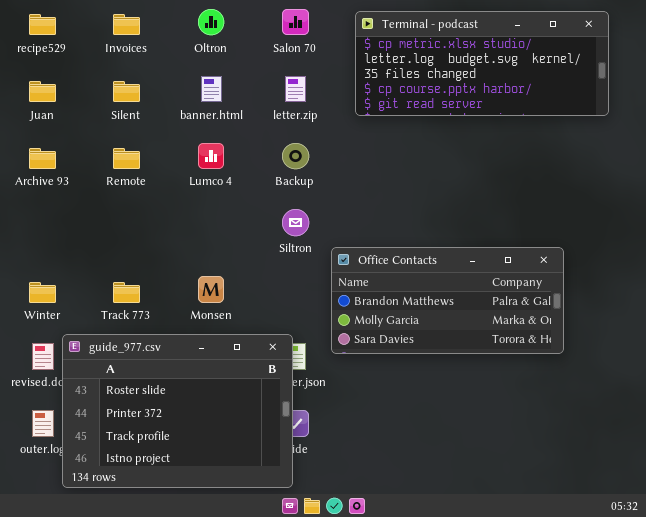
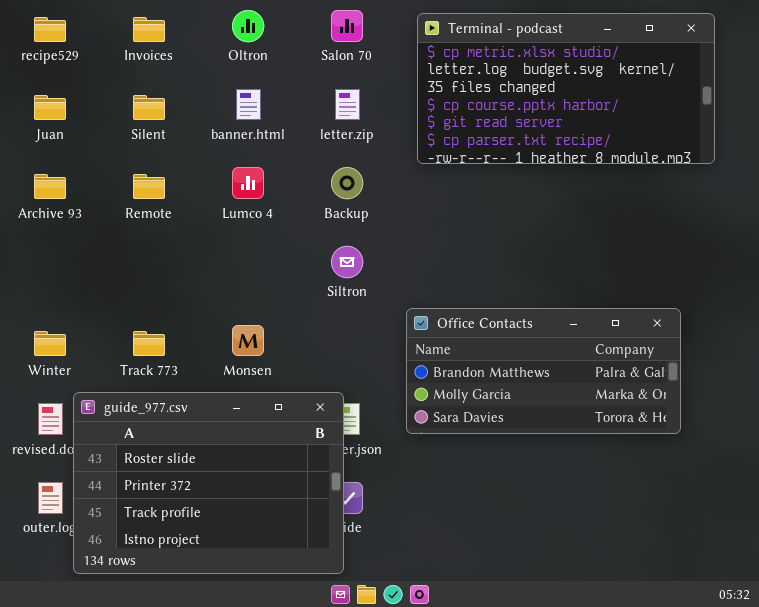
Terminal - podcast: [355,11,609,116] -> [417,13,715,164], resized
Office Contacts: [331,247,564,354] -> [406,308,681,434], moved

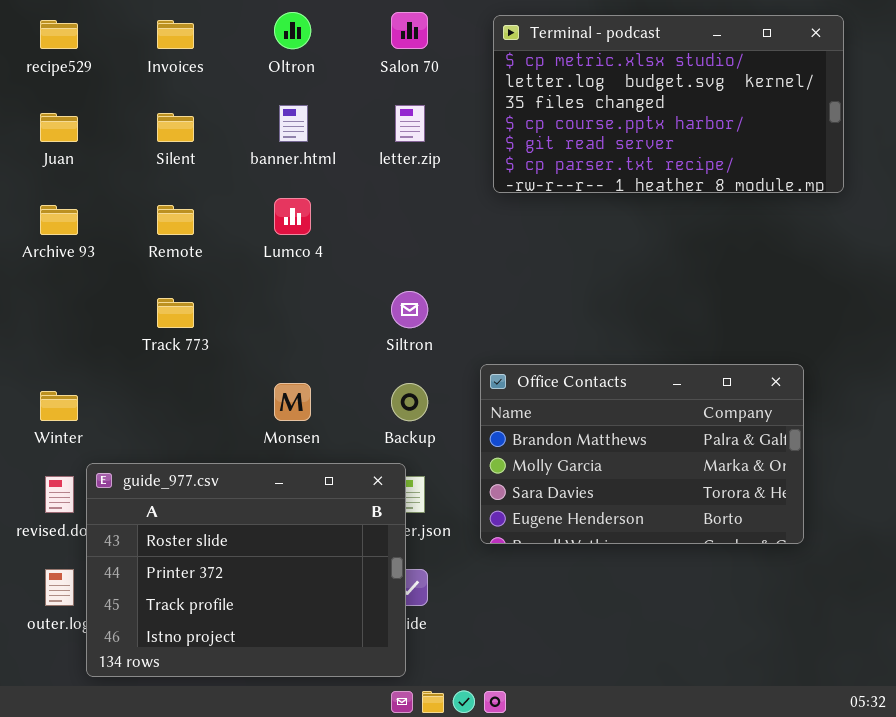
Backup: [331,167,363,199] -> [391,383,428,421], moved
Office Contacts: [406,308,681,434] -> [480,364,804,544], resized
Track 773: [133,331,165,356] -> [157,298,194,328], moved

